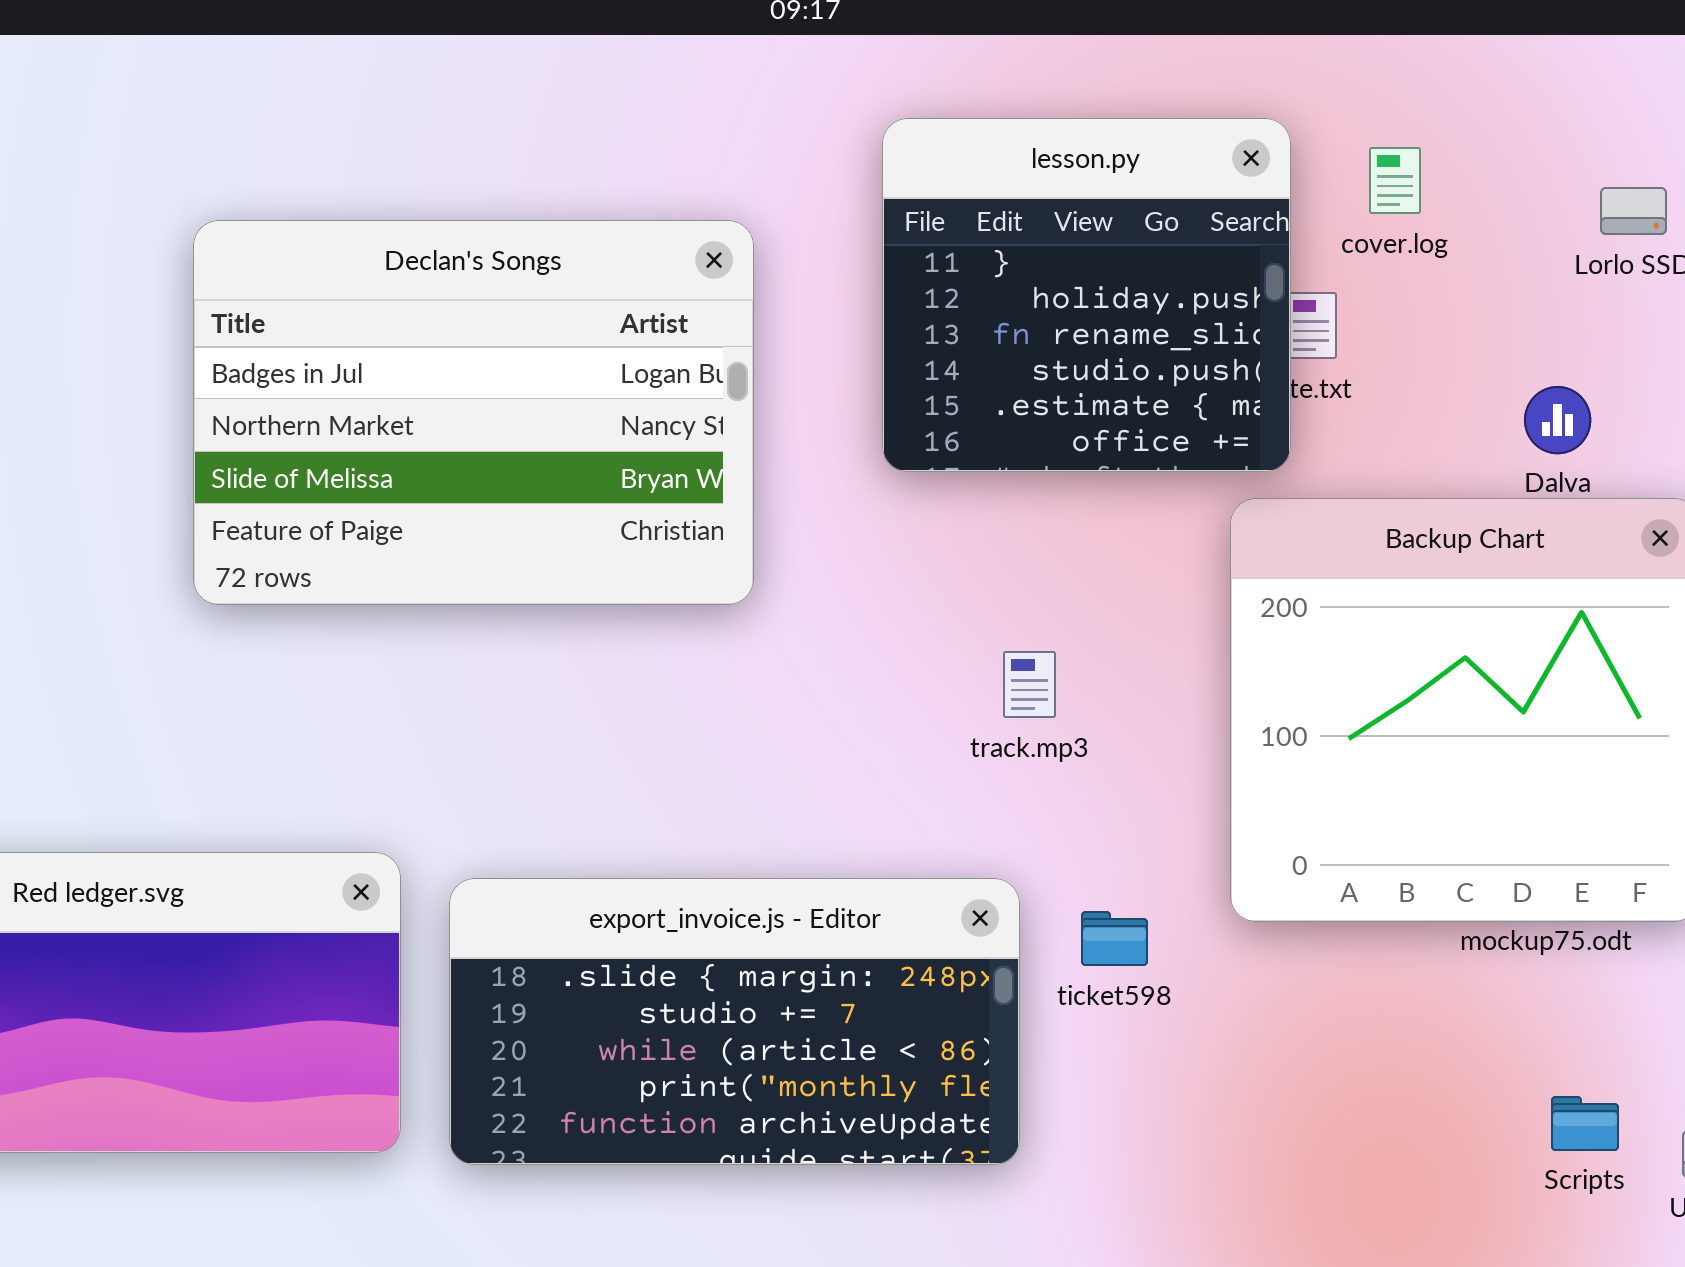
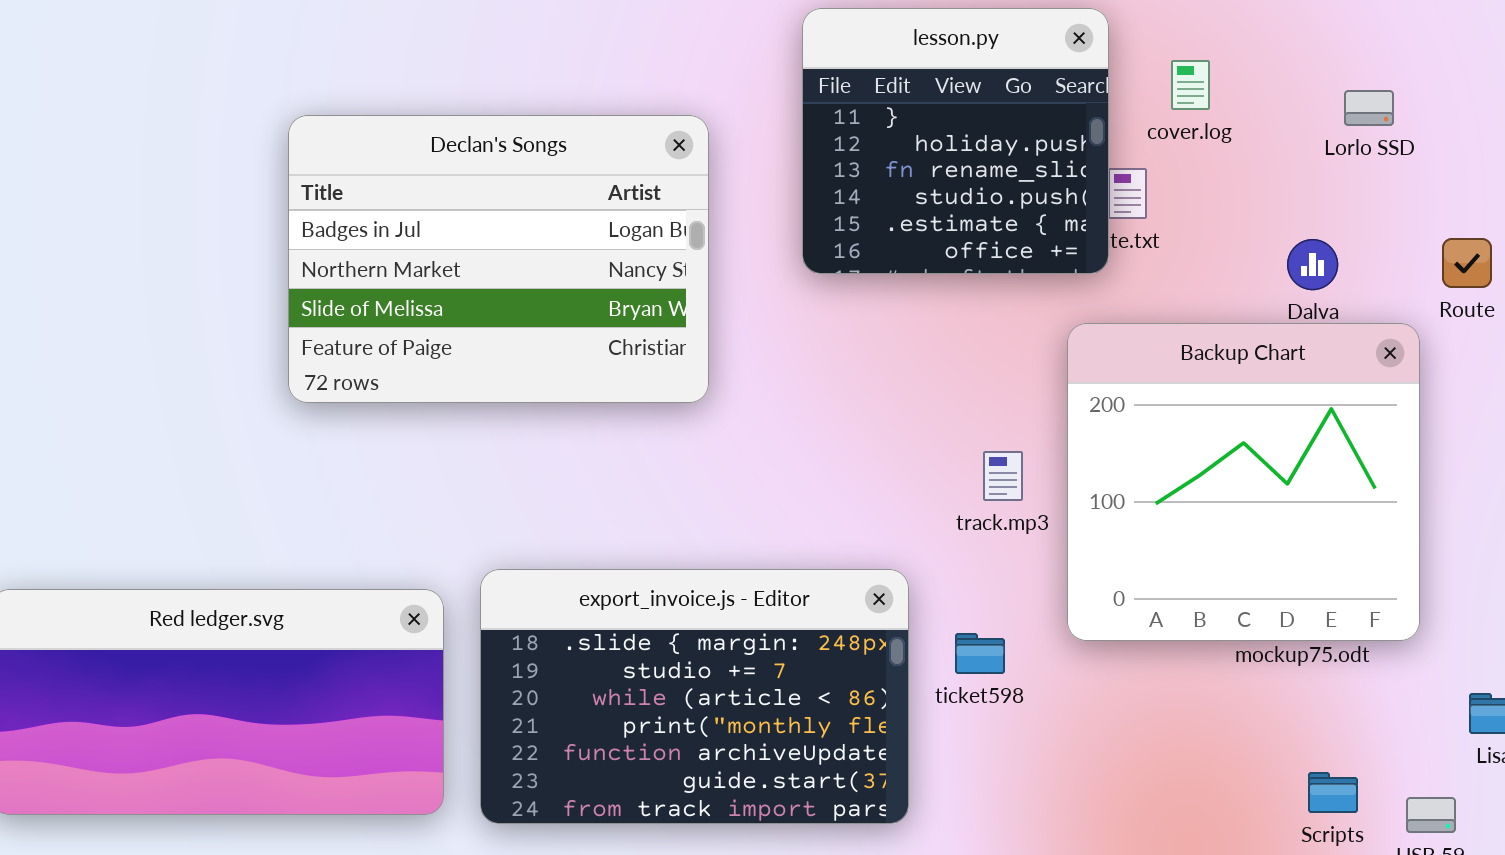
lesson.py: [882,118,1291,472] -> [802,8,1109,274], moved
track.mp3: [1003,651,1056,718] -> [983,451,1023,501], moved
export_invoice.js - Editor: [449,878,1020,1165] -> [480,569,909,824], resized

